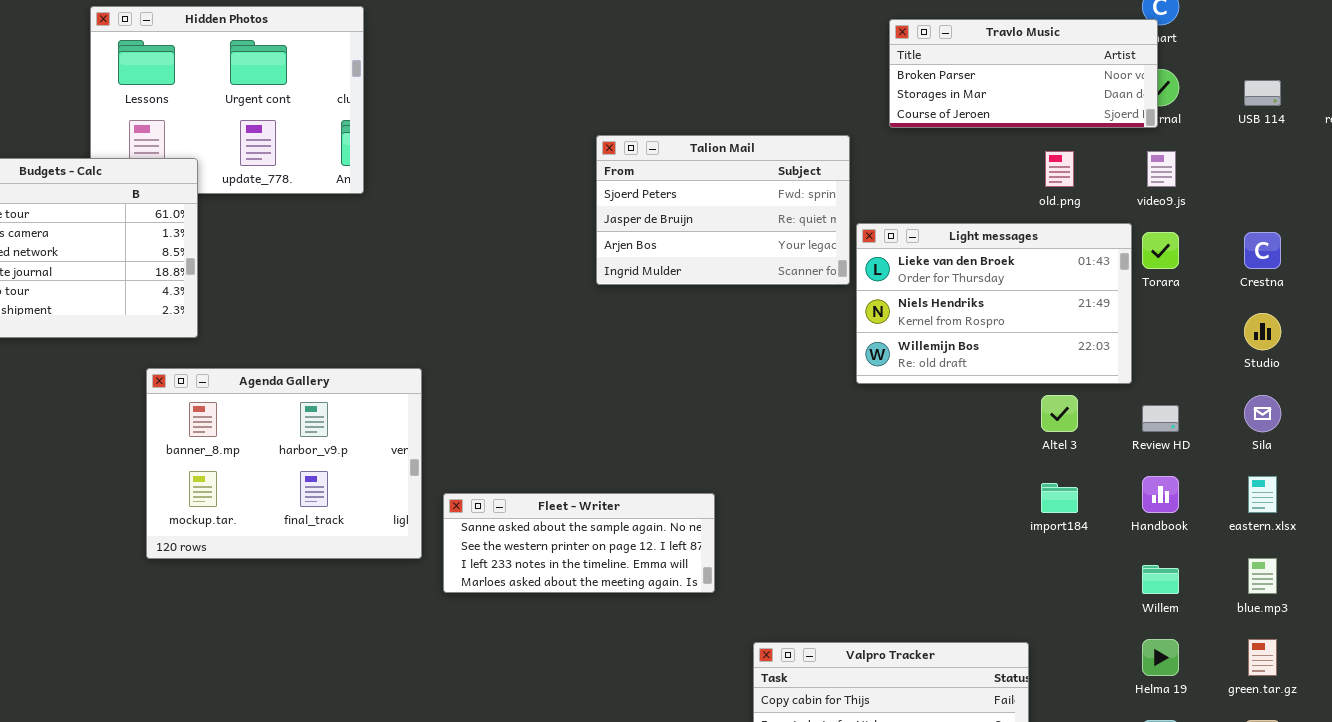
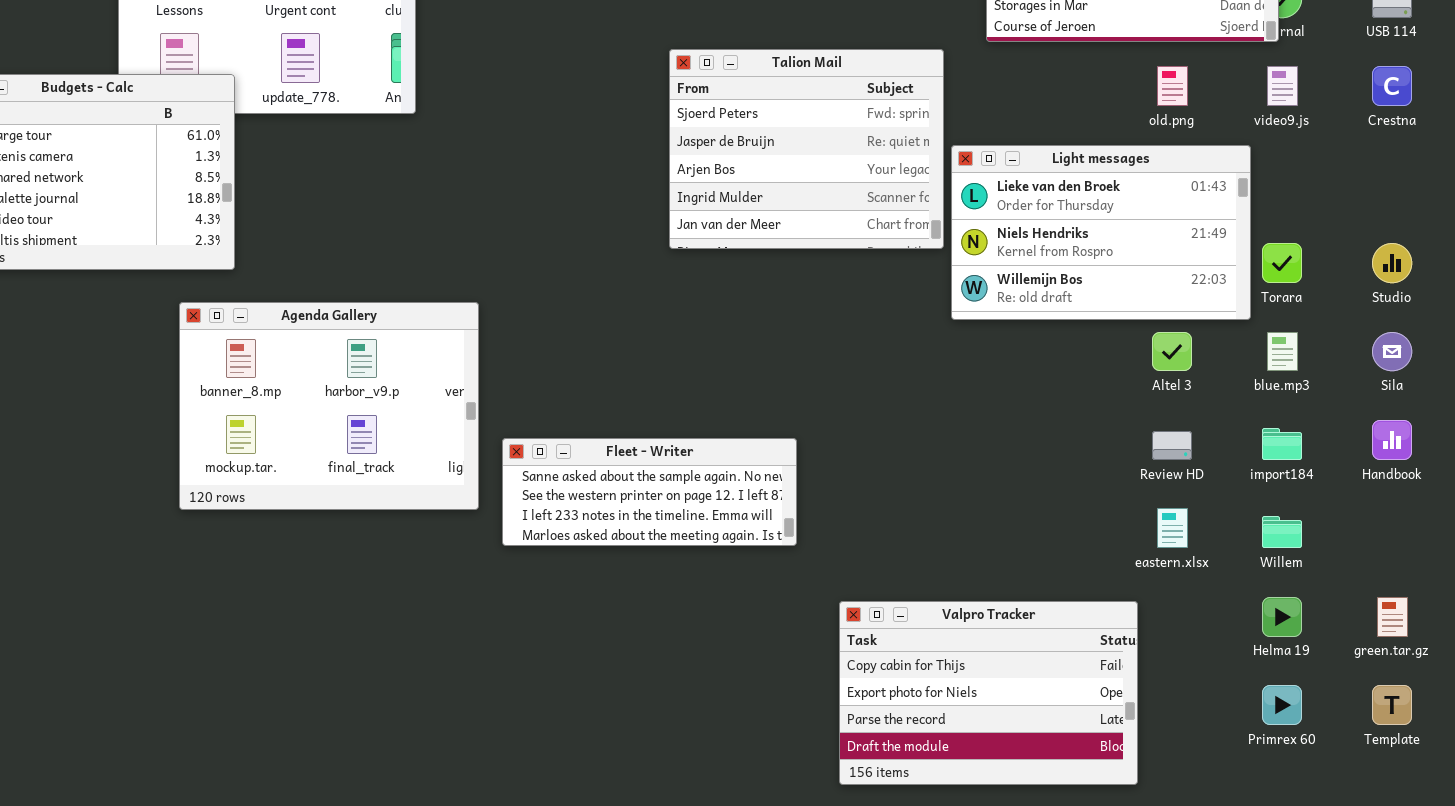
Talion Mail: [596,135,850,285] -> [669,49,944,249], resized
Torara: [1142,232,1179,269] -> [1262,243,1302,283], moved
Crestna: [1244,232,1281,269] -> [1372,66,1412,106], moved
Review HD: [1142,405,1179,432] -> [1152,431,1192,460], moved
Handbook: [1142,476,1179,513] -> [1372,420,1412,460], moved
eastern.xlsx: [1248,476,1277,513] -> [1157,508,1188,548], moved
import184: [1041,483,1078,513] -> [1262,428,1302,460], moved
blue.mp3: [1248,558,1277,594] -> [1267,332,1298,371], moved

